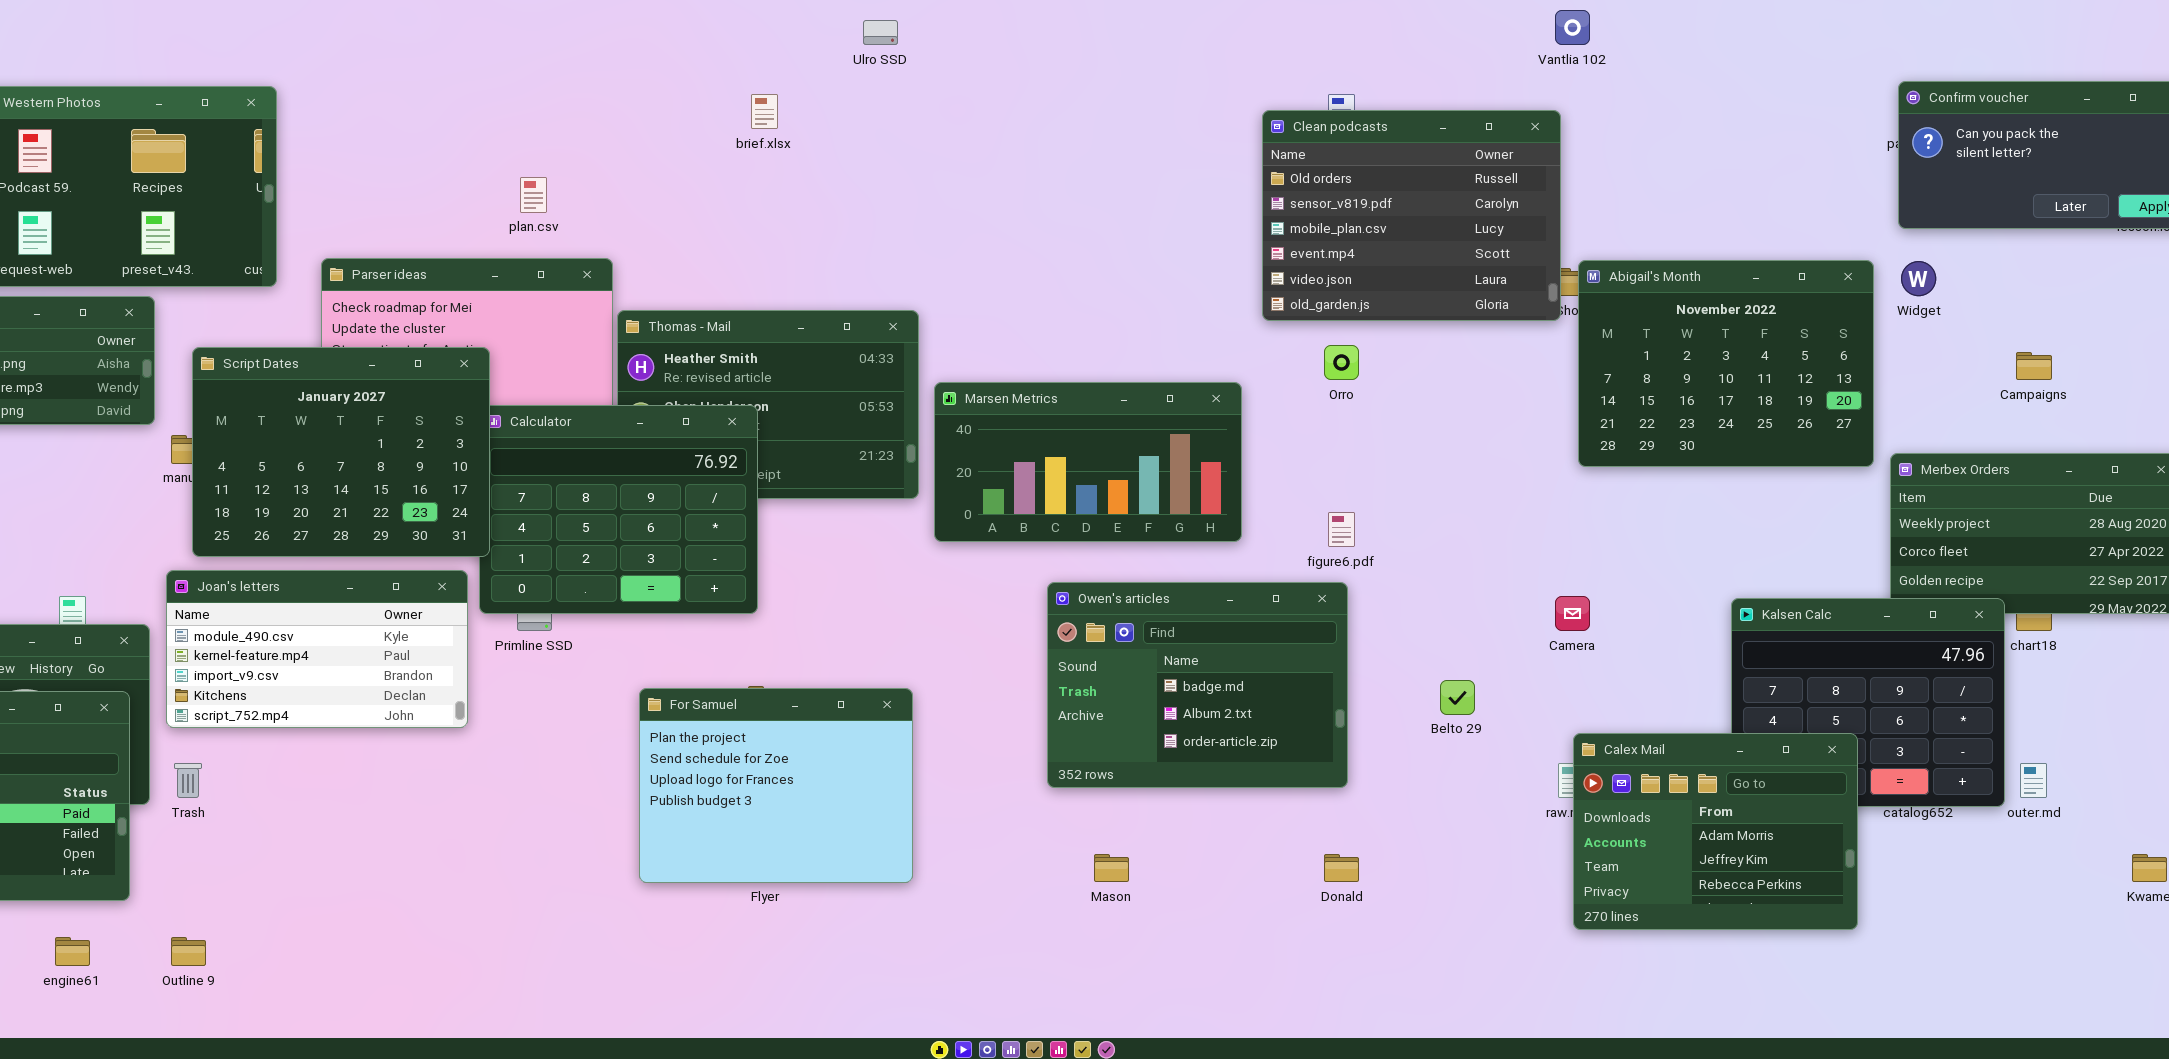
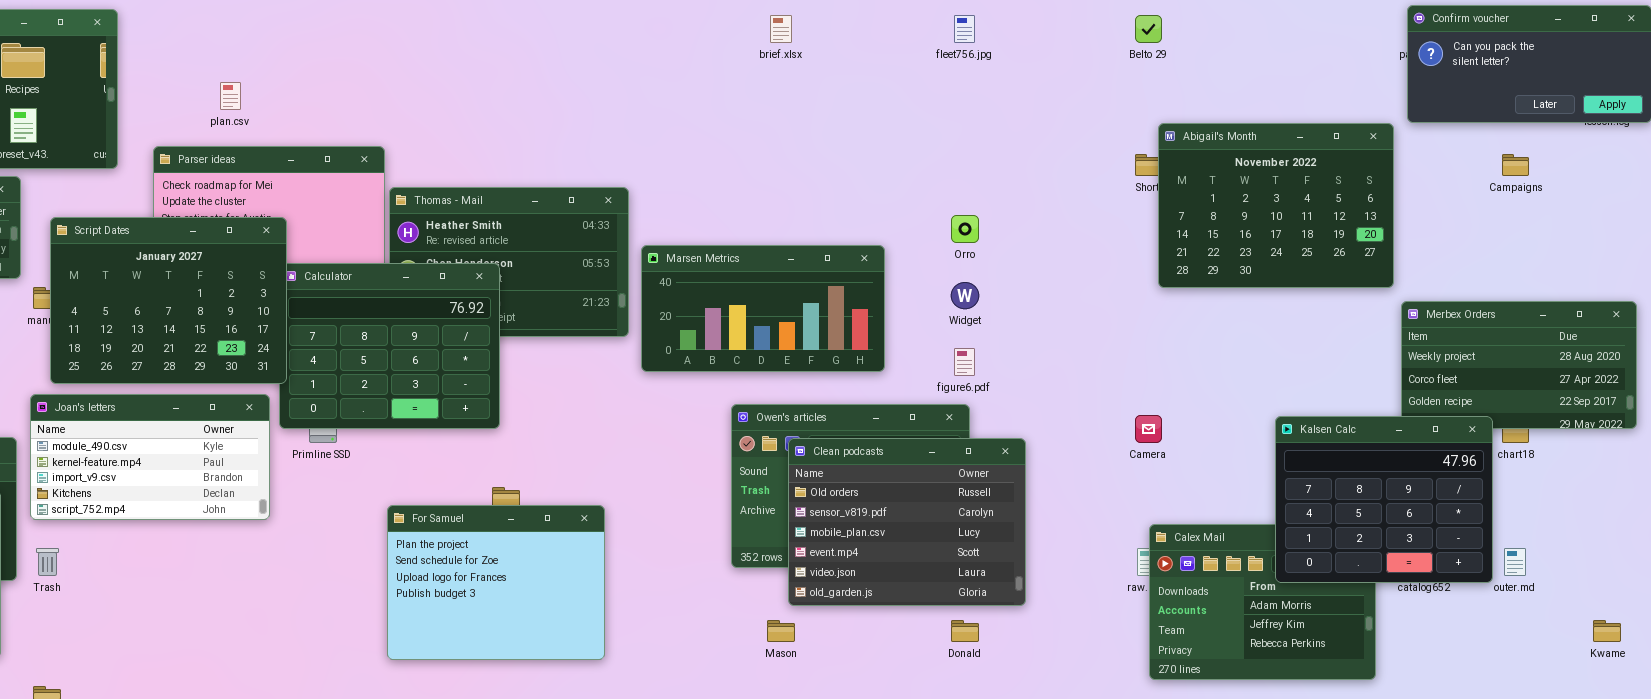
brief.xlsx: [751,94,778,129] -> [770,15,792,43], moved
Clean podcasts: [1262,110,1561,321] -> [788,438,1026,606], moved
plan.csv: [520,177,547,213] -> [220,82,241,110], moved
Abigail's Month: [1578,260,1874,467] -> [1158,123,1394,288], moved
Widget: [1901,261,1936,296] -> [951,282,979,309], moved
Campaigns: [2016,352,2052,380] -> [1502,154,1529,176], moved
Kalsen Calc: [1731,598,2005,807] -> [1275,416,1493,583], raised
Belto 29: [1440,680,1475,715] -> [1135,15,1162,43], moved
For Samuel: [639,688,913,883] -> [387,505,605,660], moved

